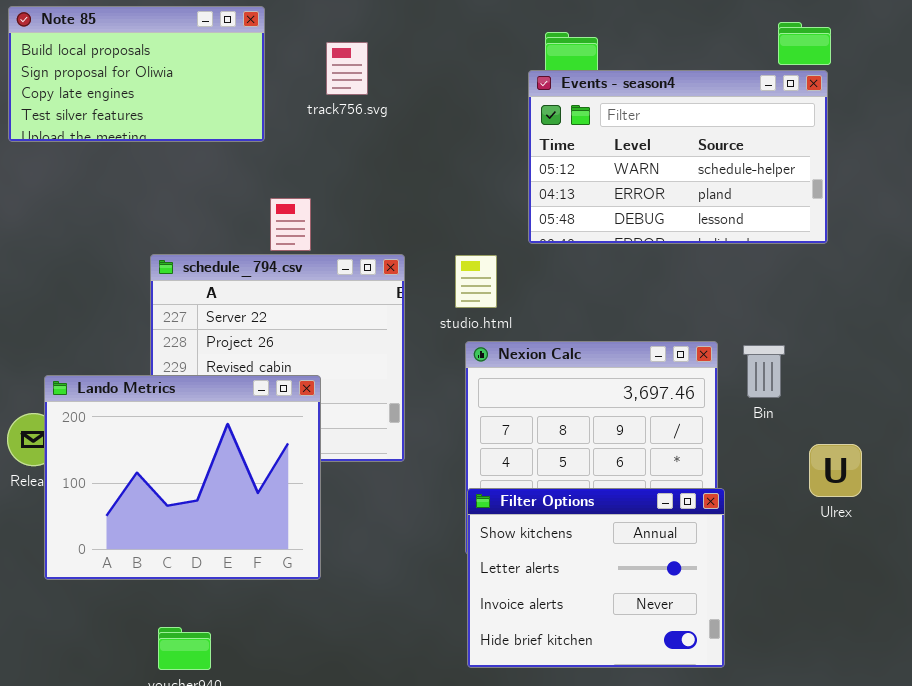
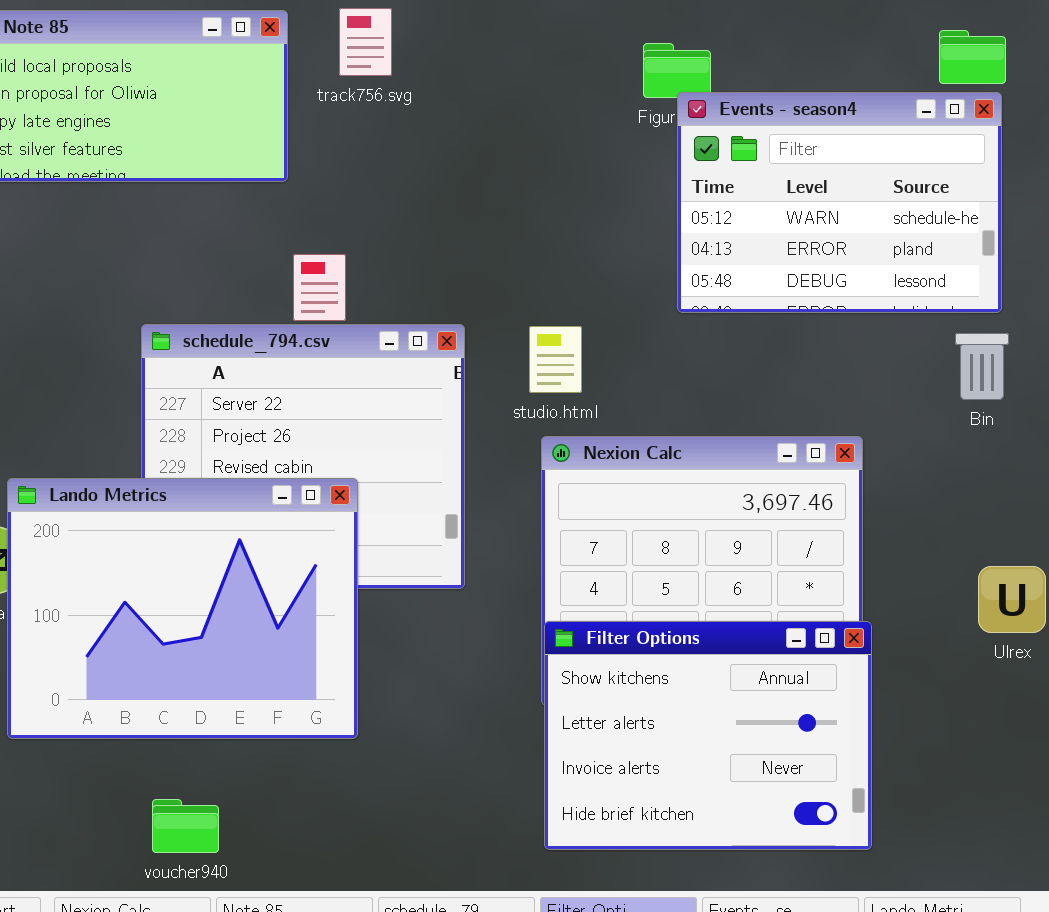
track756.svg: [326,42,368,95] -> [339,8,392,76], moved
Events - season4: [528,70,828,244] -> [677,92,1002,313], resized
Bin: [743,345,785,398] -> [955,333,1009,400], moved

